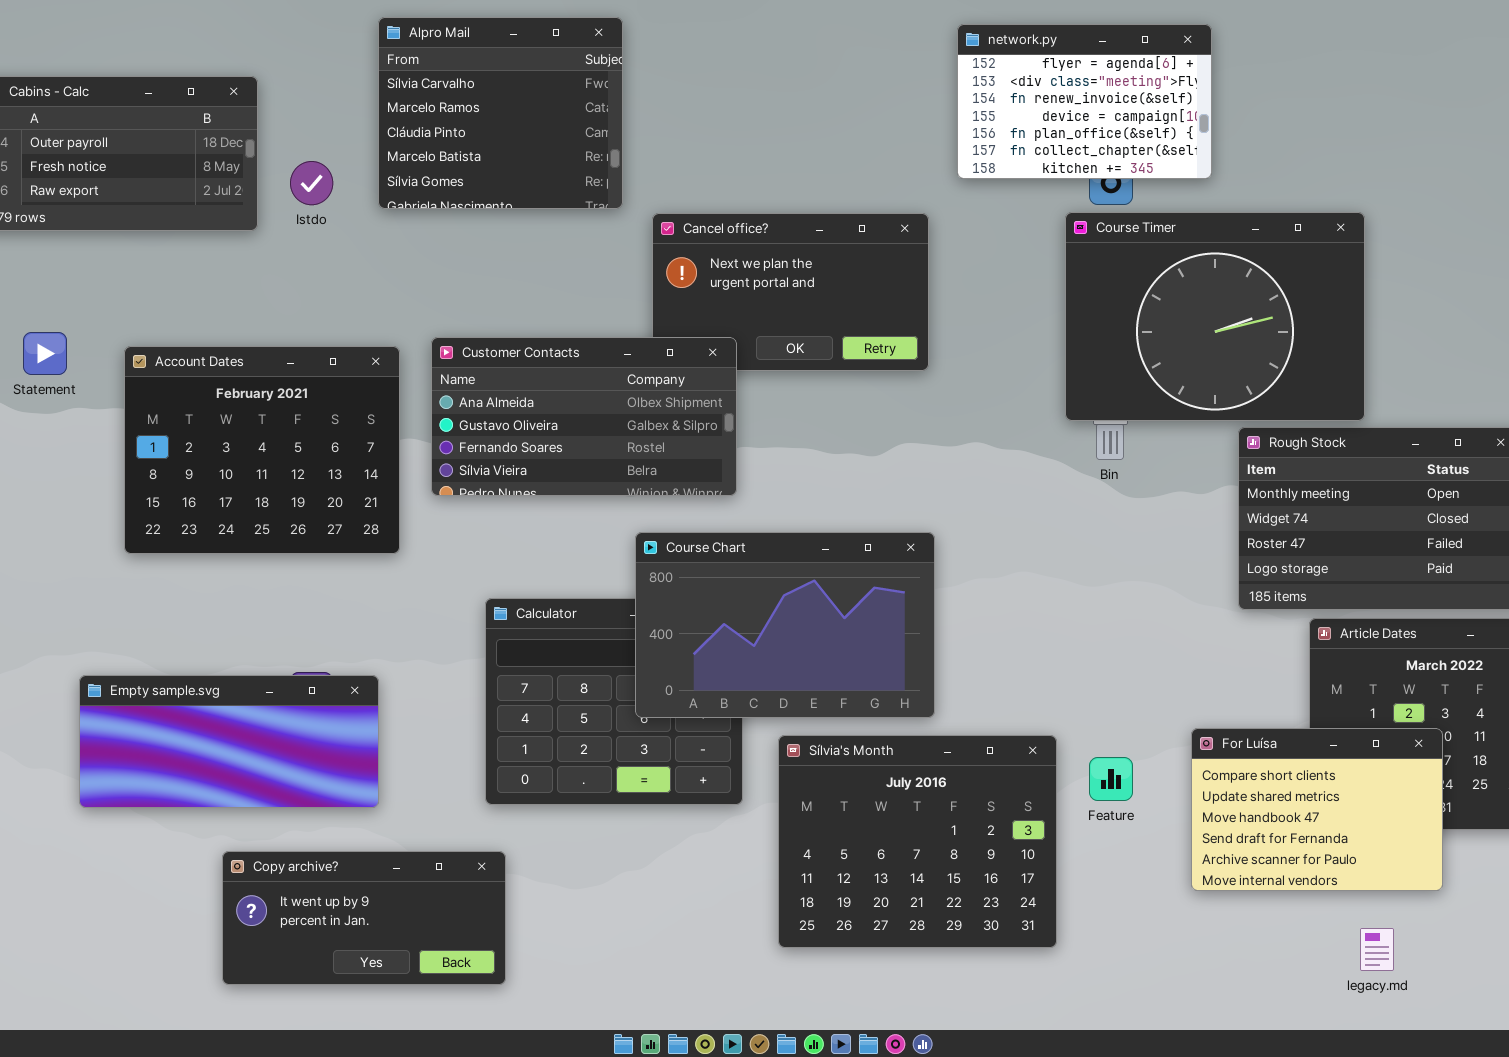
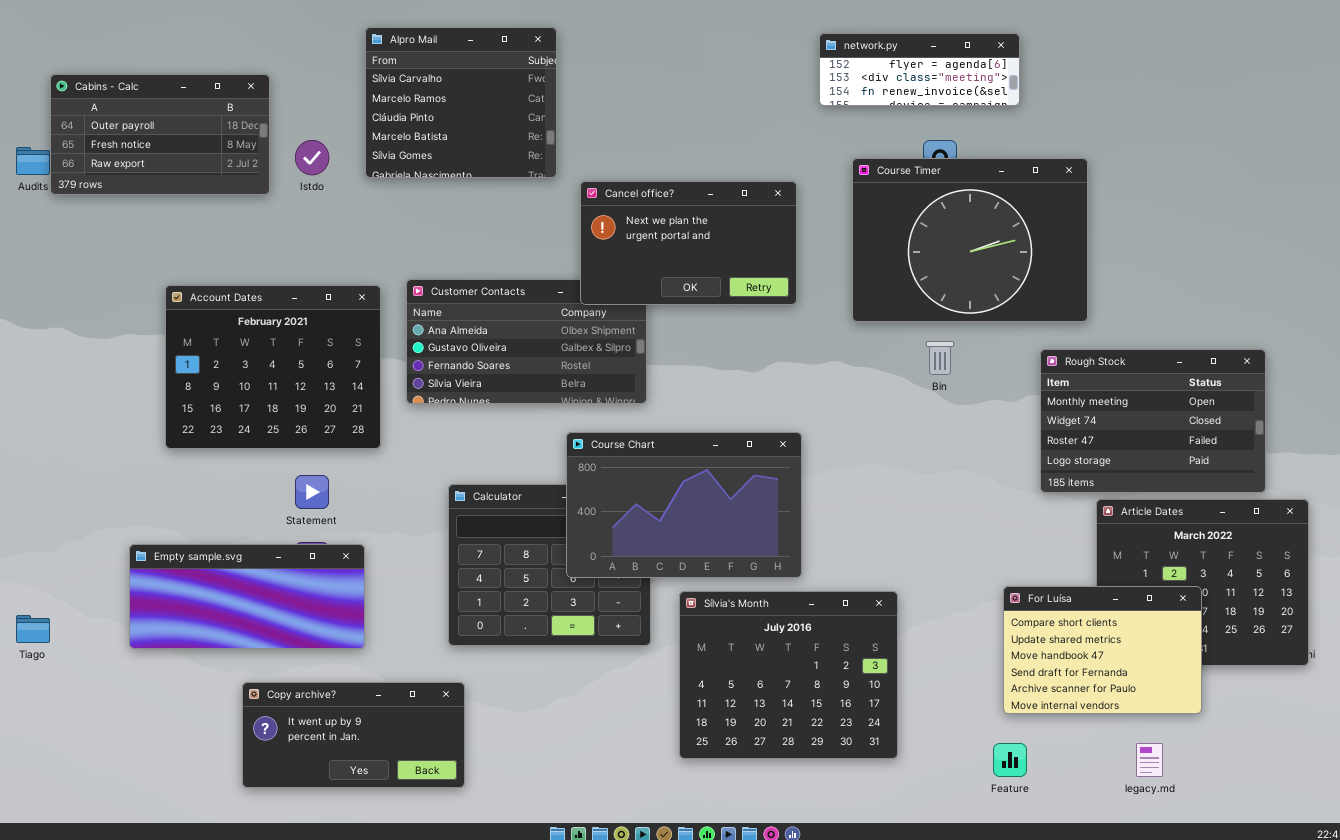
network.py: [957,24,1212,179] -> [819,33,1020,106], resized
Course Timer: [1065,212,1365,421] -> [852,158,1088,322], moved
Cancel office?: [652,213,929,371] -> [580,181,797,305], raised
Statement: [23,332,67,375] -> [295,475,329,509], moved
Feature: [1089,757,1133,801] -> [993,743,1027,777], moved

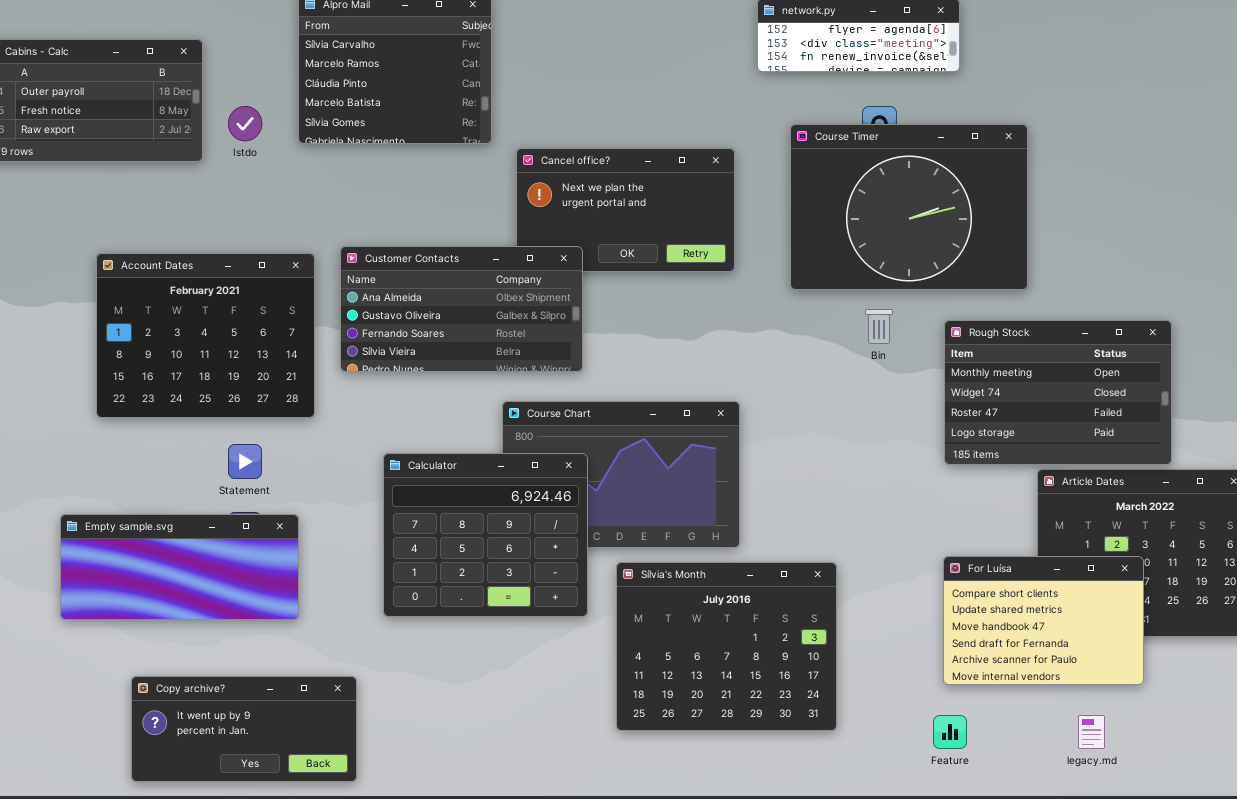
Customer Contacts: [406,279,647,404] -> [340,246,583,372], raised
Rough Stock: [1040,349,1266,493] -> [944,320,1172,465], moved
Calculator: [448,484,651,646] -> [383,453,588,617], raised
Copy archive?: [242,682,465,788] -> [131,676,357,782], moved

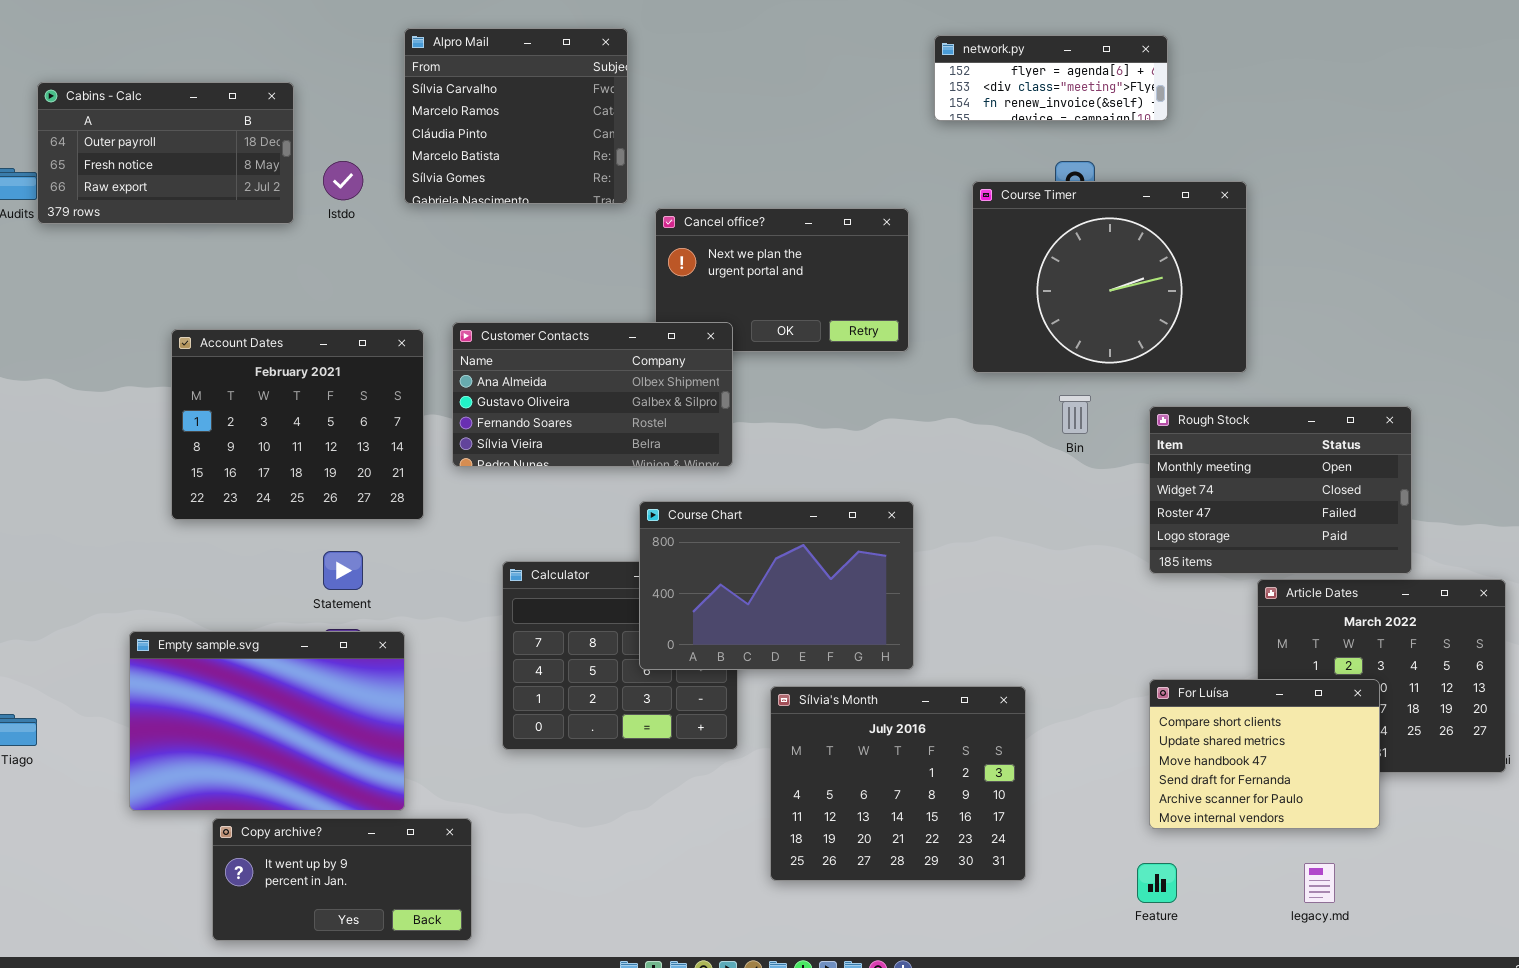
Course Chart: [502,401,740,548] -> [639,501,914,670], raised
Empty sample.svg: [60,514,299,620] -> [129,631,405,811], resized

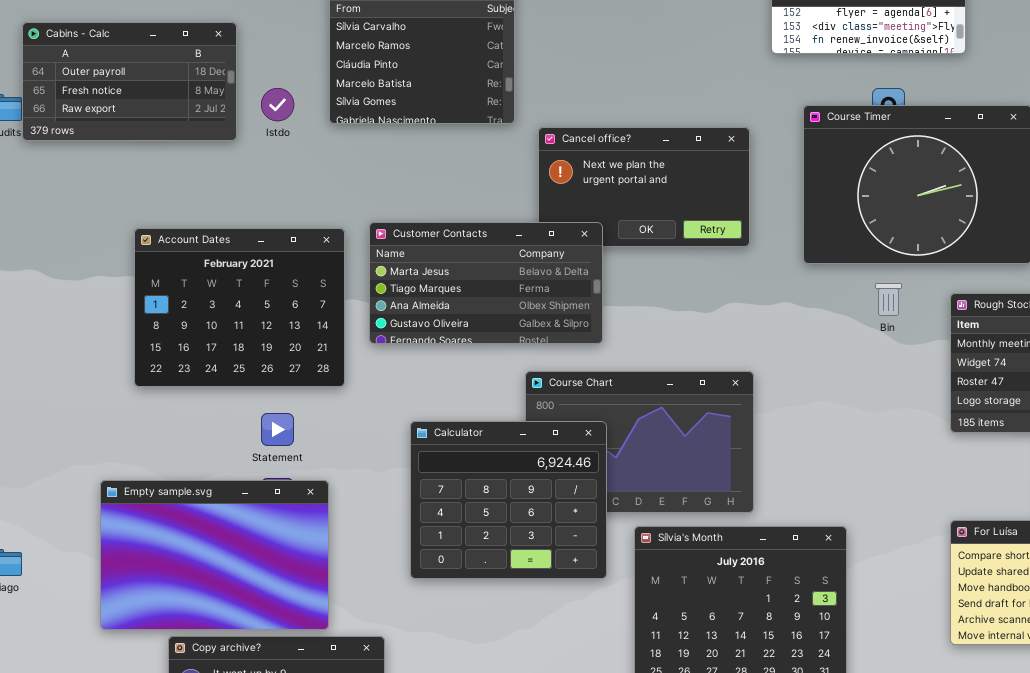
Customer Contacts: [452,322,733,467] -> [369,222,603,344], scrolled up 2 rows
Calculator: [502,561,738,750] -> [410,421,607,579], raised

